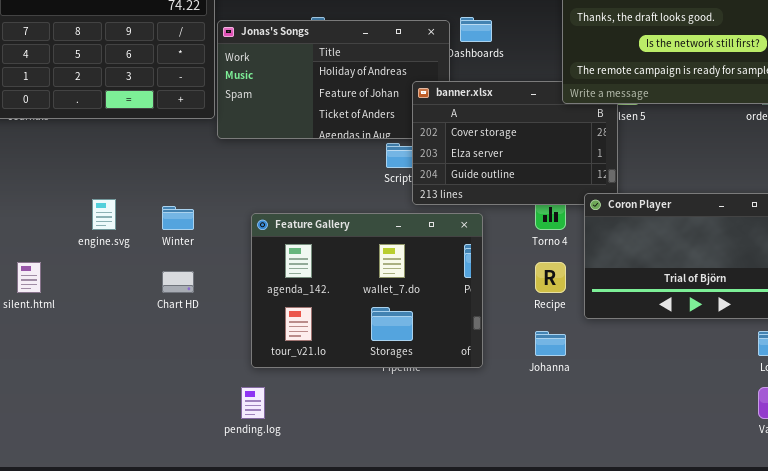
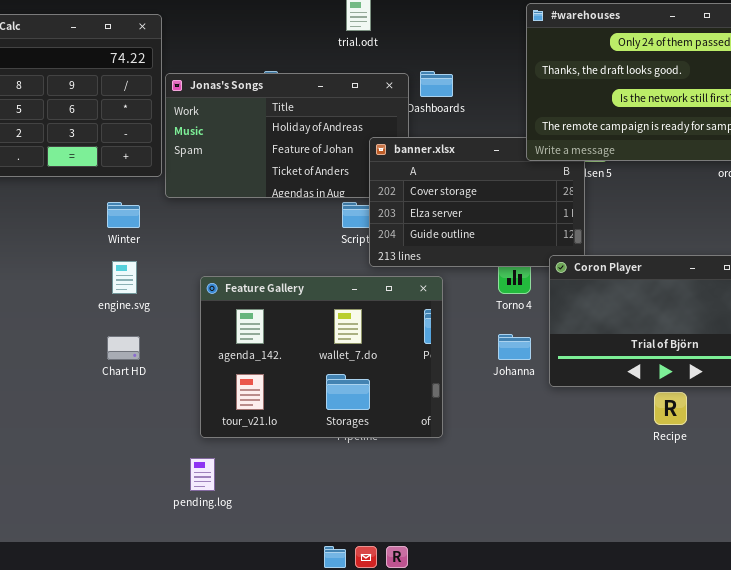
engine.svg: [92,199,116,230] -> [112,261,137,294], moved
Winter: [162,206,194,230] -> [107,202,140,228], moved
Recipe: [535,262,566,293] -> [654,392,687,425], moved
Johanna: [535,331,566,356] -> [498,334,531,360], moved

